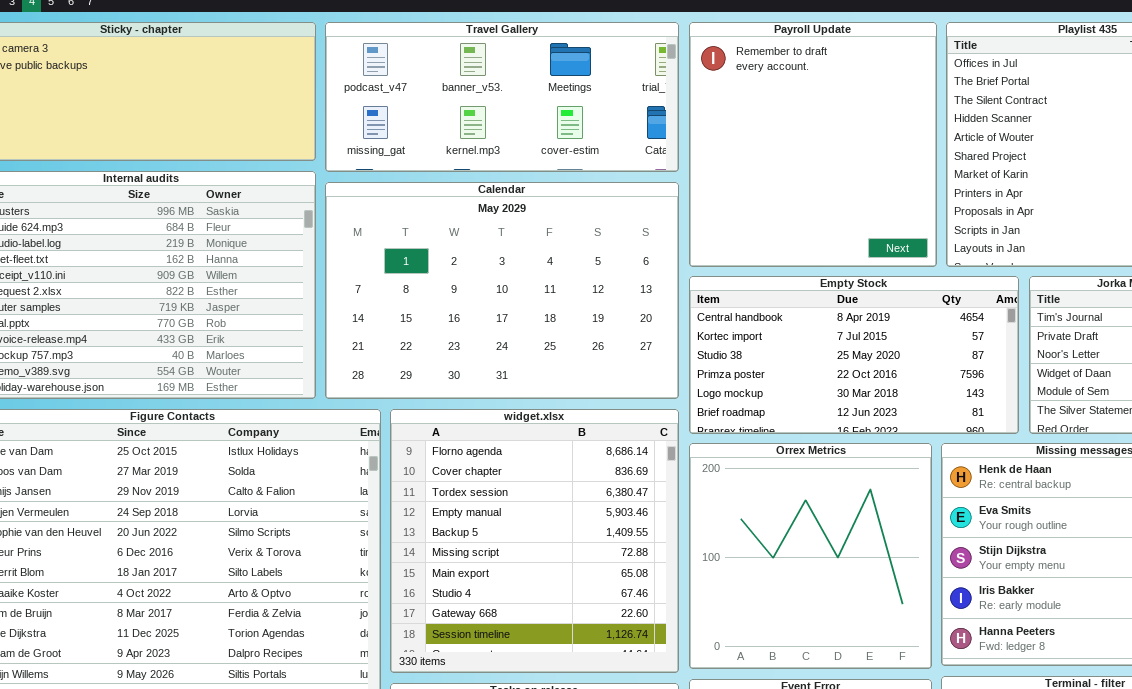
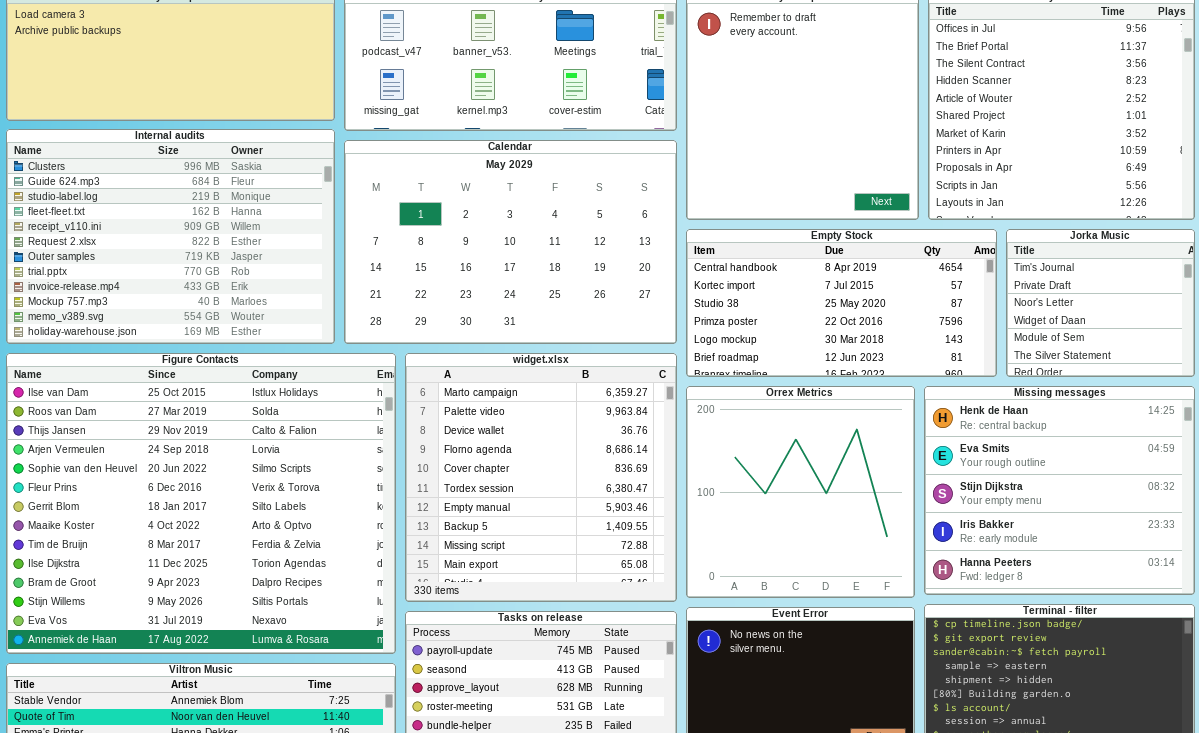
widget.xlsx: [390,409,679,673] -> [405,353,677,602], scrolled up 3 rows

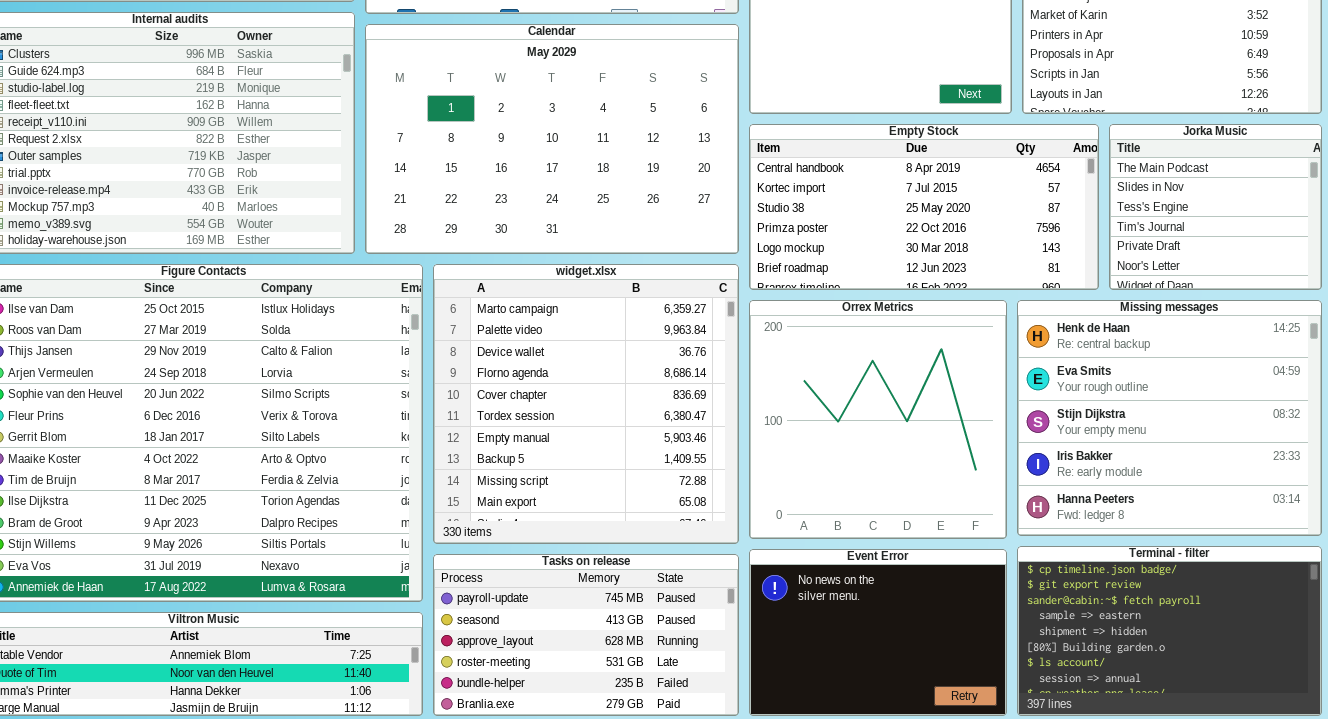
Jorka Music: [1006,229,1195,377] -> [1109,124,1322,290], scrolled up 3 rows

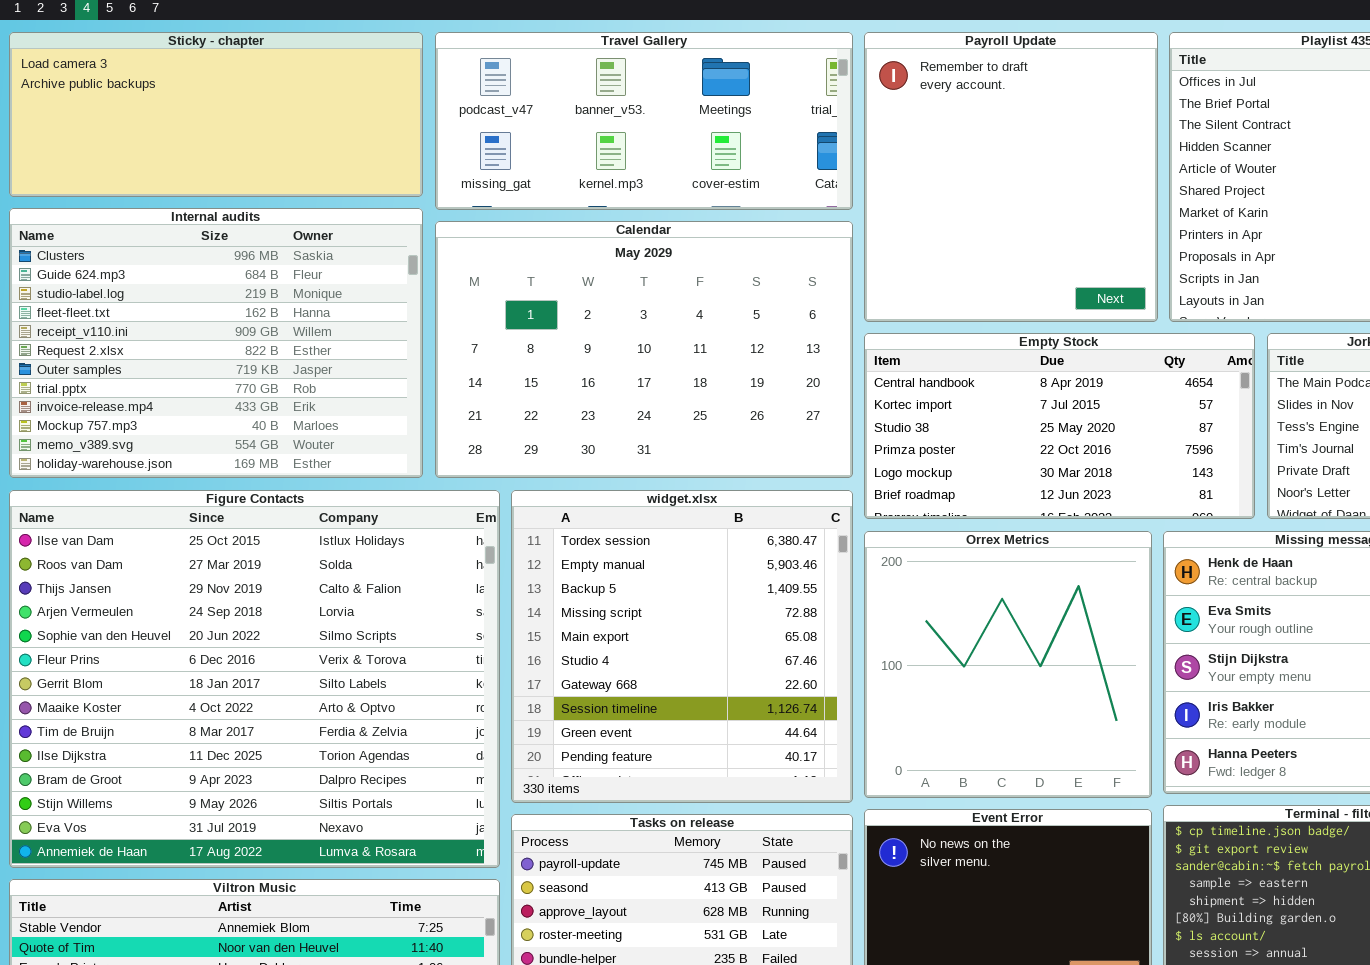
widget.xlsx: [433,264,739,544] -> [511,490,853,803], scrolled down 5 rows

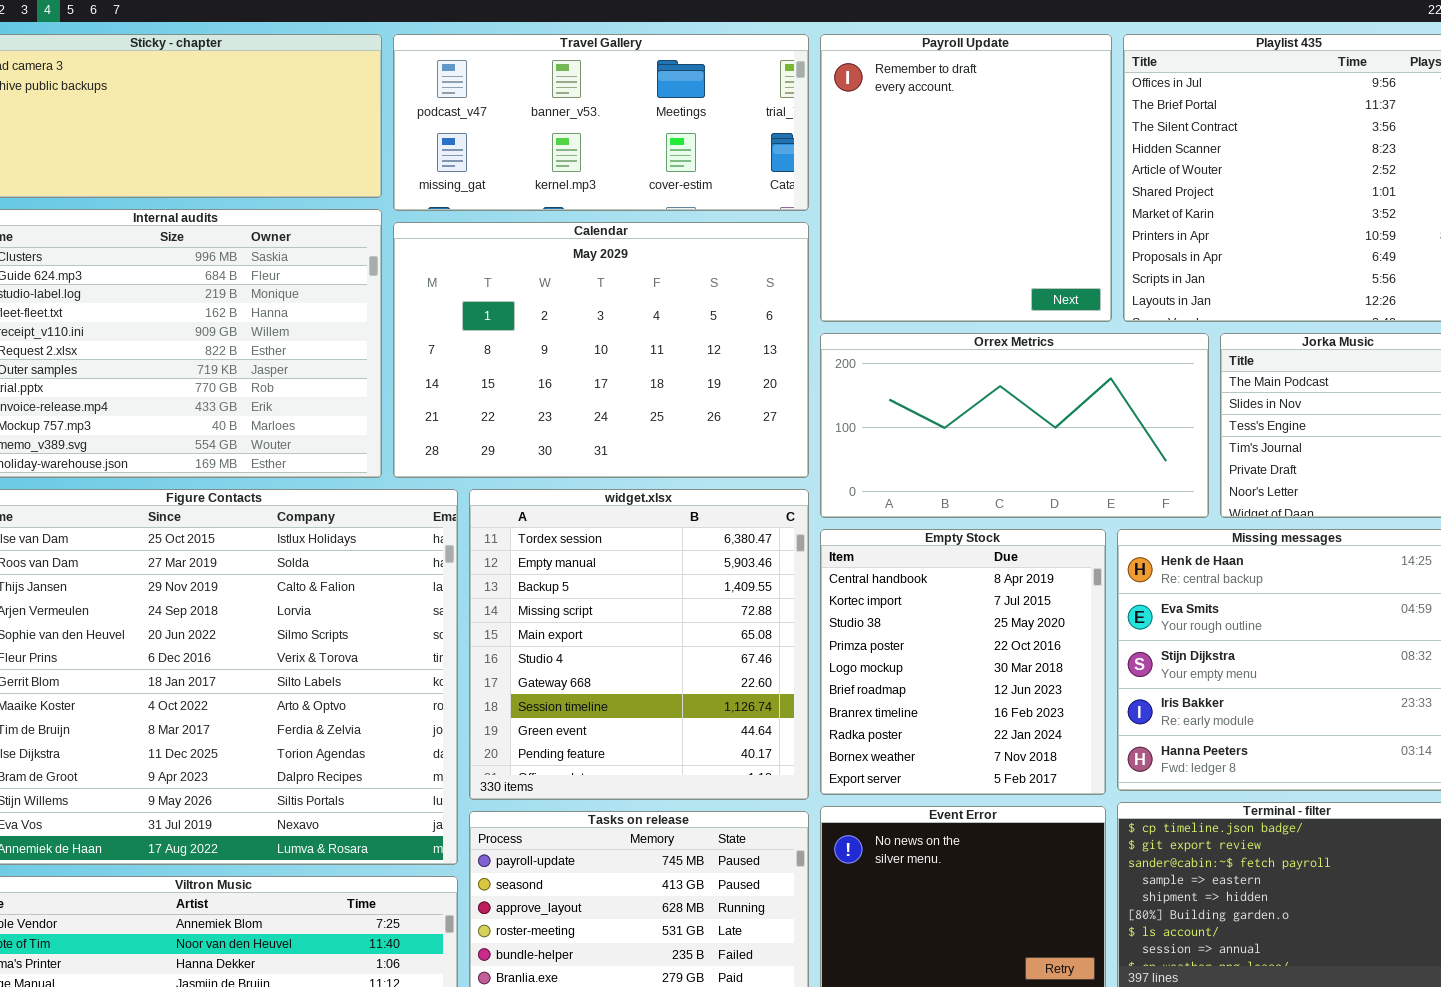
Empty Stock: [864,333,1255,519] -> [820,529,1106,795], moved, resized
Orrex Metrics: [864,531,1152,798] -> [820,333,1209,518], moved, resized

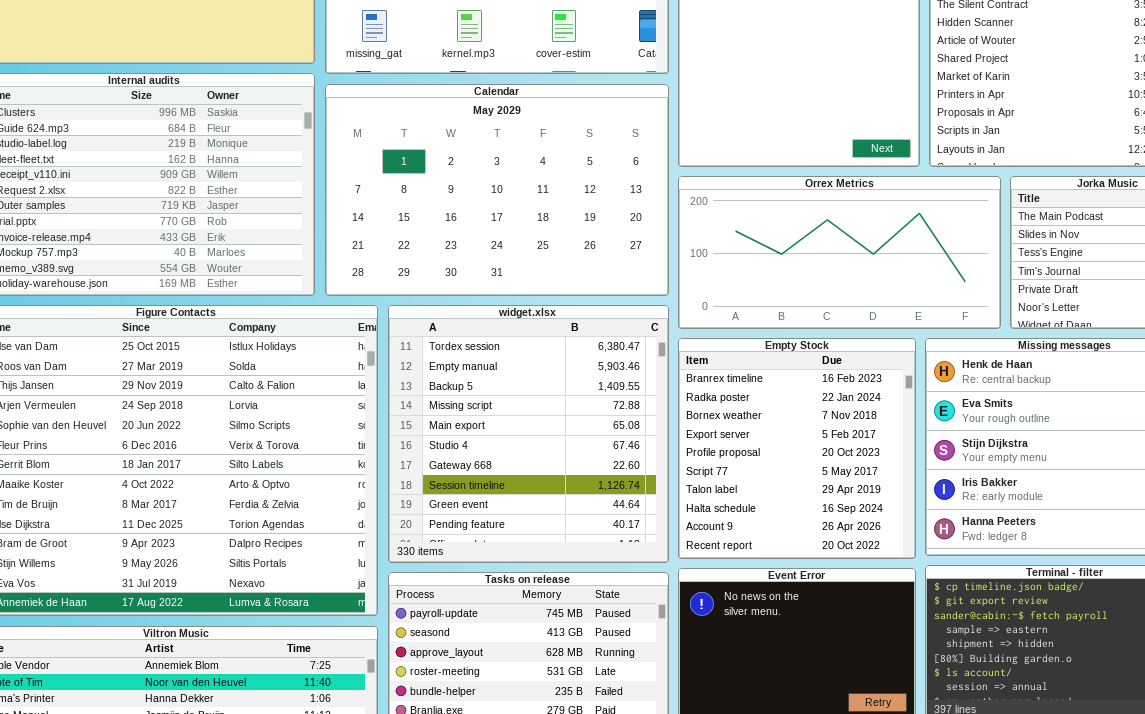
Empty Stock: [820,529,1106,795] -> [678,338,916,559], scrolled down 6 rows

